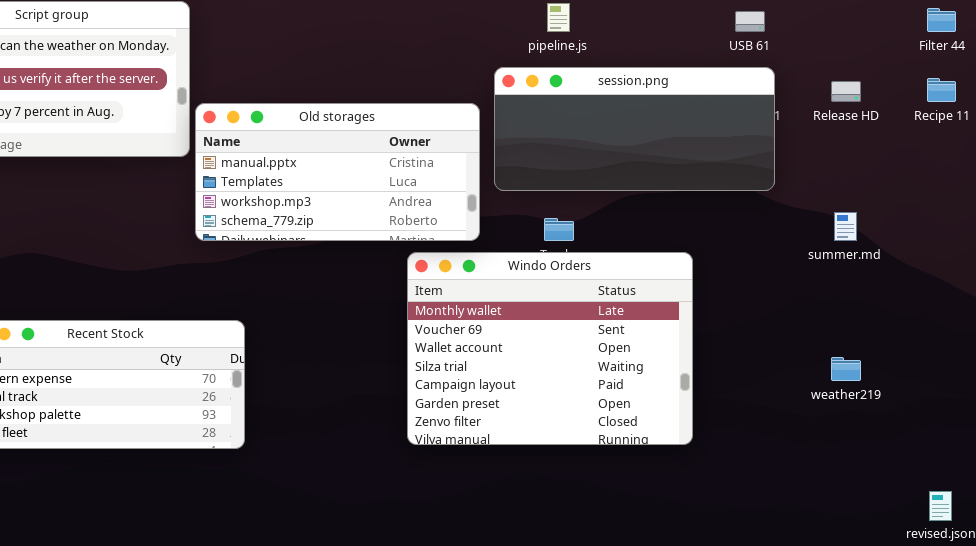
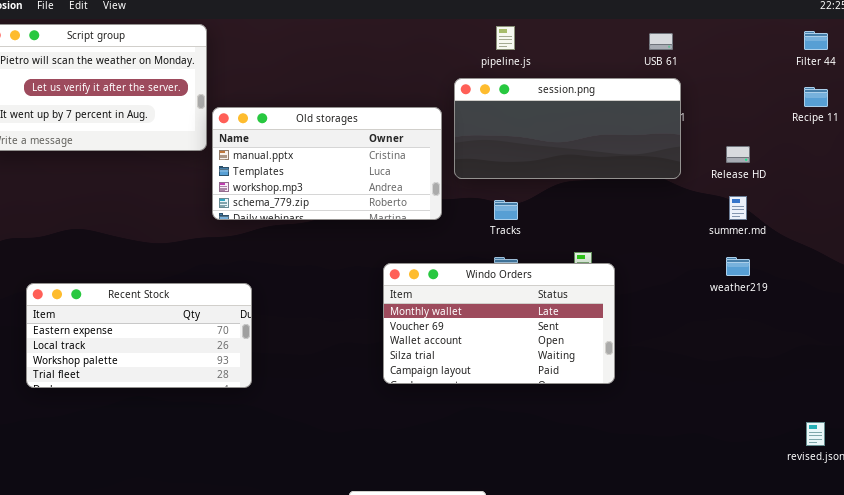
Release HD: [831,81,861,102] -> [726,146,750,163], moved
Windo Orders: [407,252,693,445] -> [383,263,615,384], resized
weather219: [831,357,861,381] -> [726,257,750,276], moved

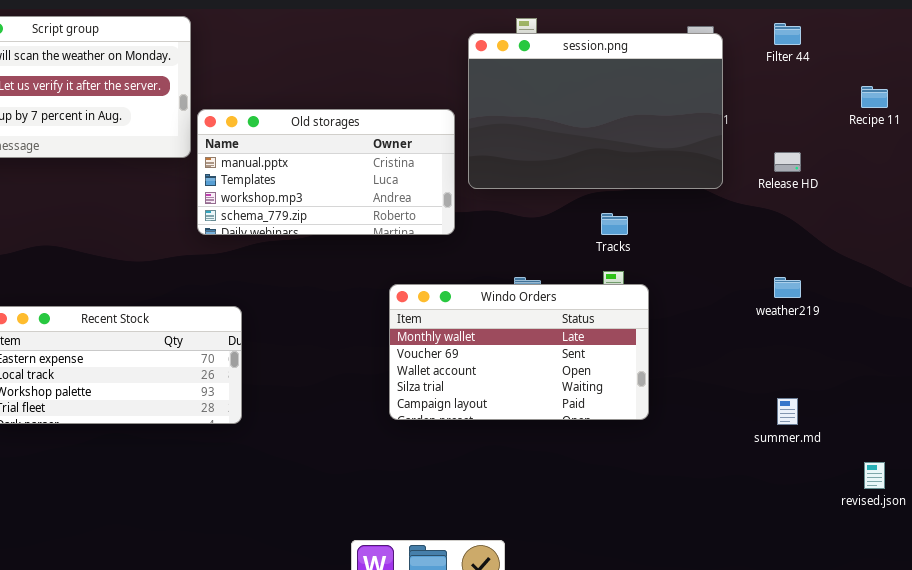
Filter 44: [804,31,828,50] -> [774,23,801,45], moved
session.png: [454,78,681,179] -> [468,33,723,189], resized
summer.md: [729,196,747,220] -> [777,398,798,425], moved
Tracks: [494,200,518,220] -> [601,213,628,235], moved

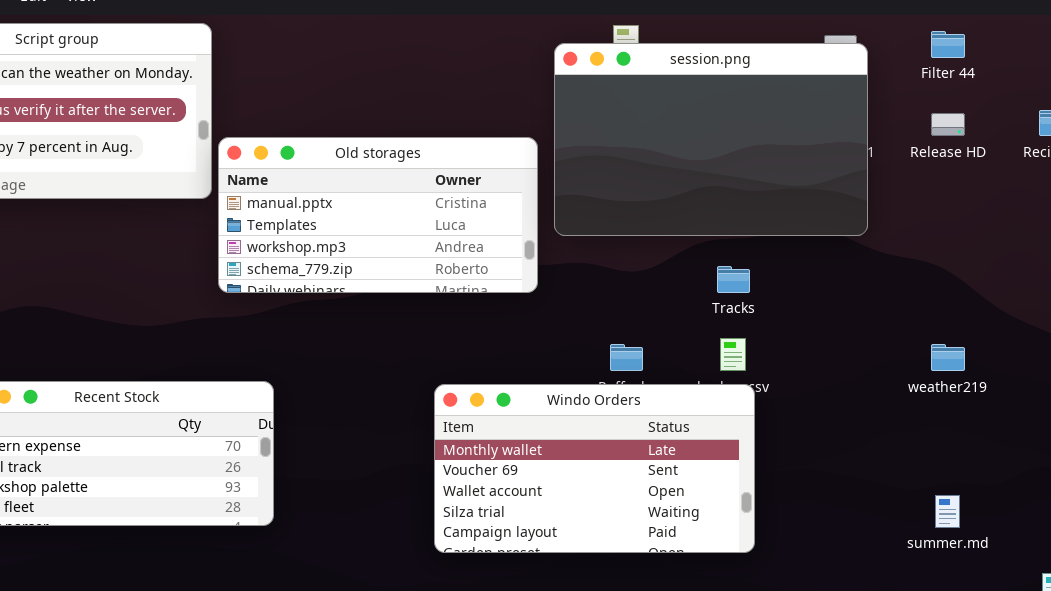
Release HD: [774,152,801,172] -> [931,113,965,136], moved
Windo Orders: [389,284,649,420] -> [434,384,755,553], moved

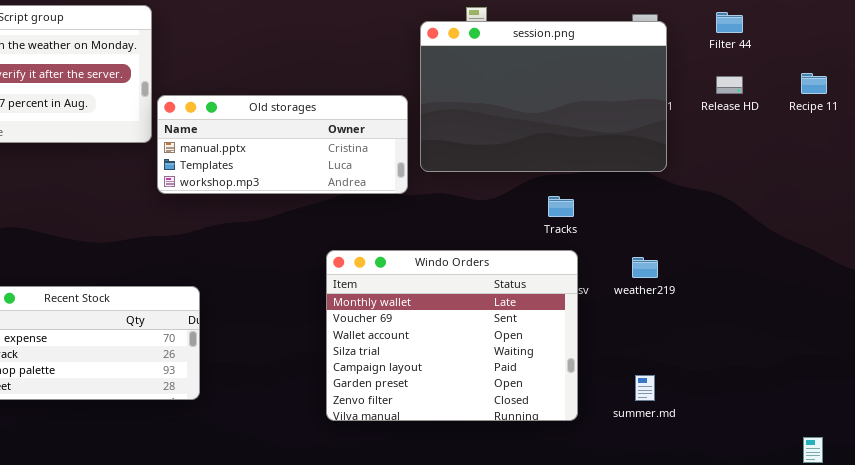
Old storages: [218,137,538,293] -> [157,95,408,194], resized
weather219: [931,344,965,371] -> [632,257,658,278], moved
Windo Orders: [434,384,755,553] -> [326,250,578,421], resized
summer.md: [935,495,960,528] -> [635,375,655,401], moved

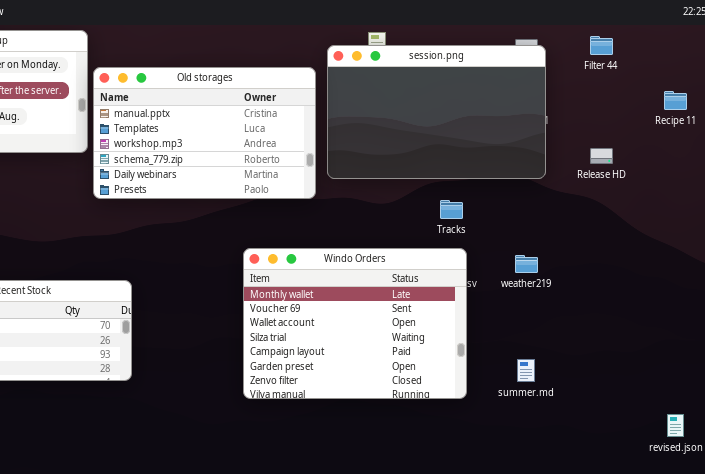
Release HD: [716,76,743,94] -> [590,148,613,164], moved
Old storages: [157,95,408,194] -> [93,67,316,199], resized

